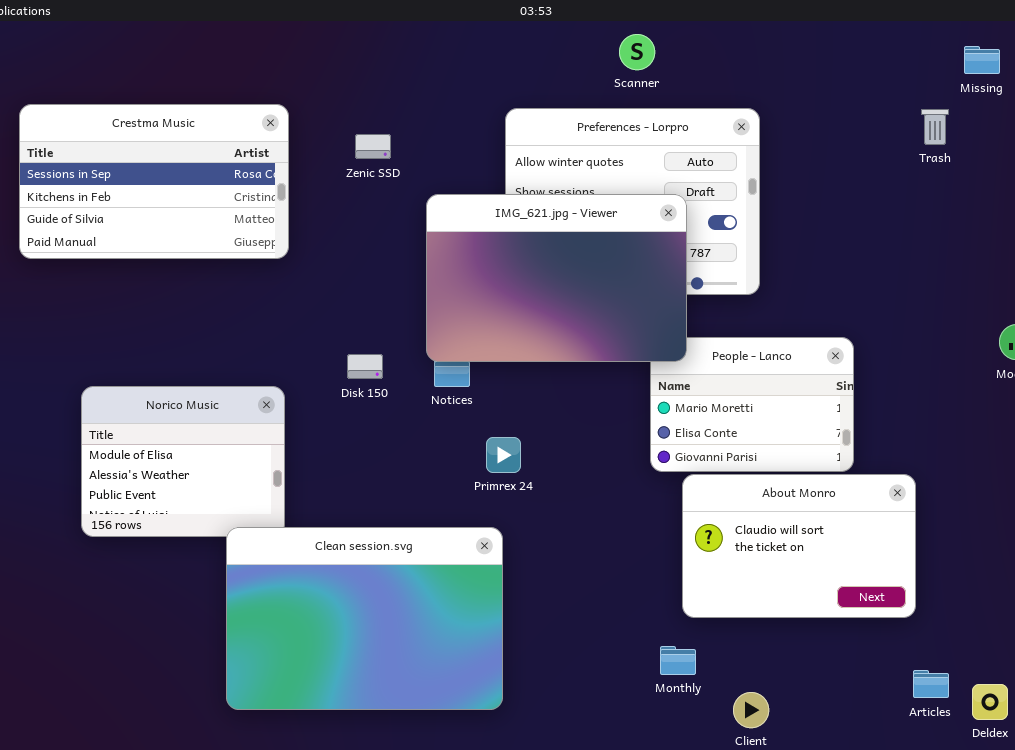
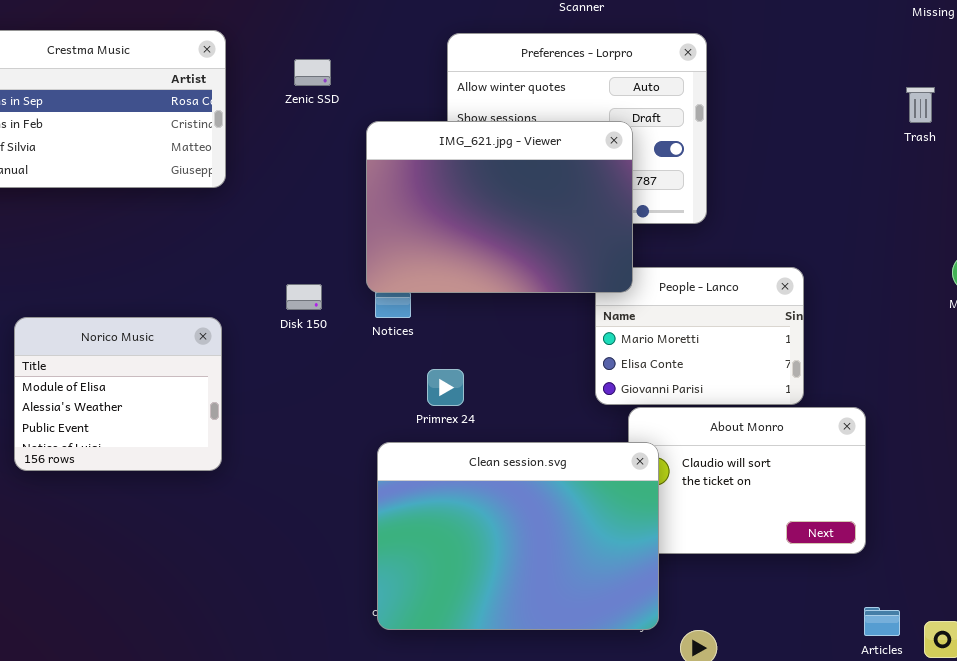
Trash: [921,109,949,145] -> [906,87,935,123], moved
Clean session.svg: [226,527,503,710] -> [377,442,659,630], moved

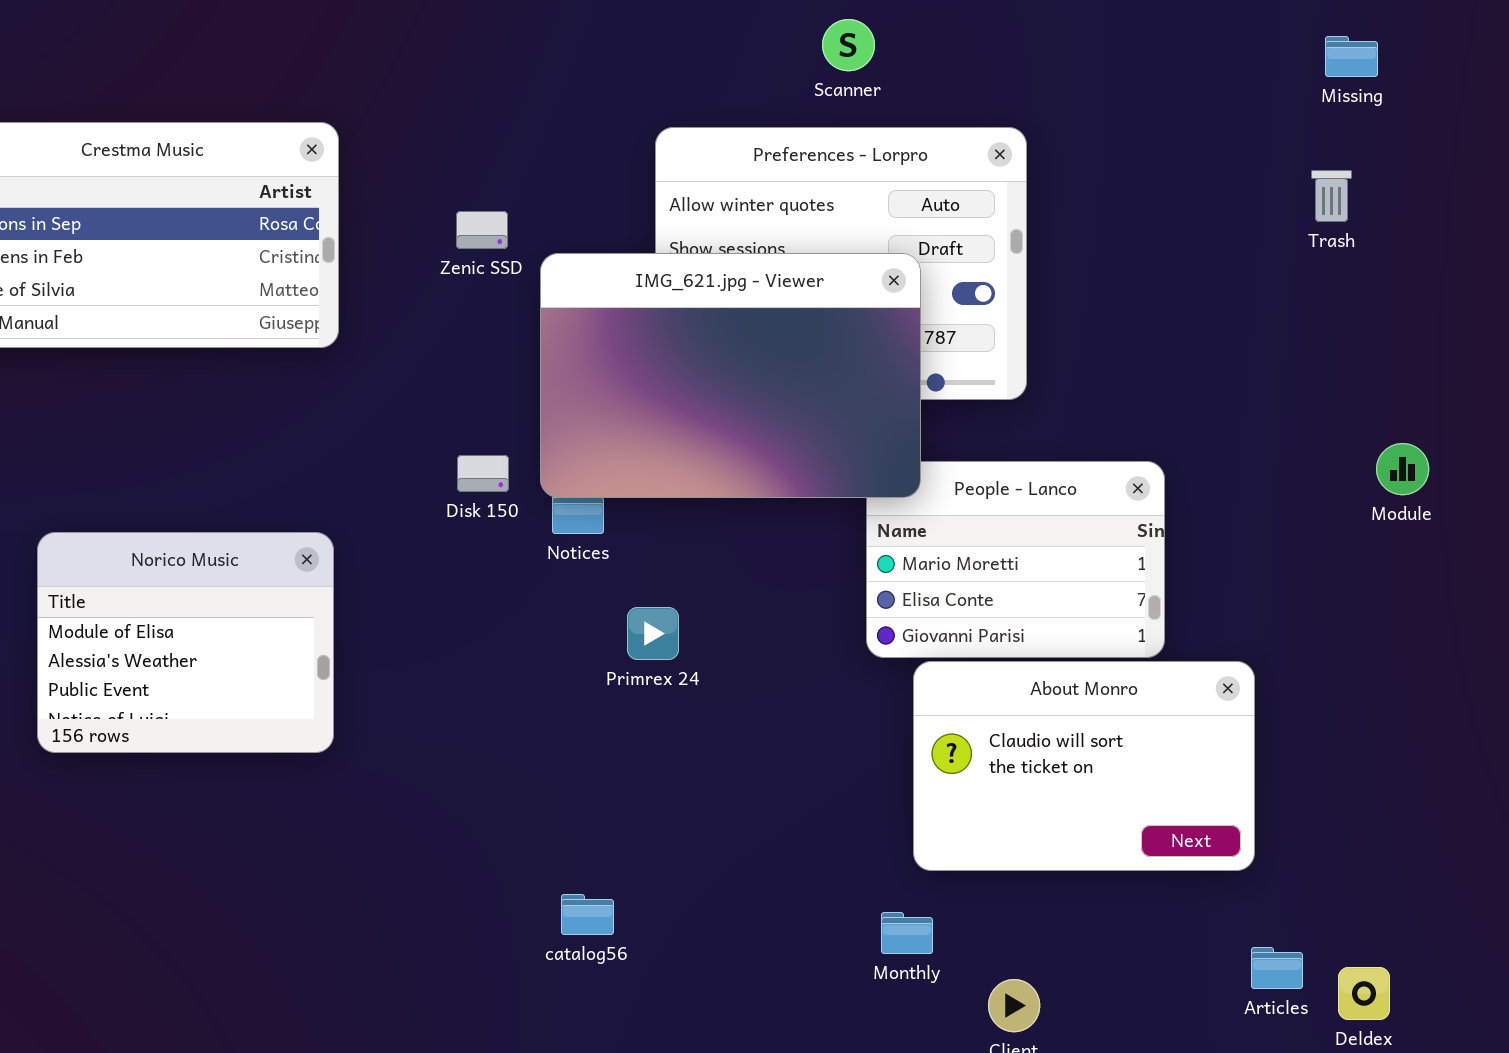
Zenic SSD: [294,59,331,86] -> [456,211,508,249], moved
Trash: [906,87,935,123] -> [1311,170,1352,222], moved
Disk 150: [286,284,322,310] -> [457,455,509,492], moved
Clean session.svg: [377,442,659,630] -> none, closed

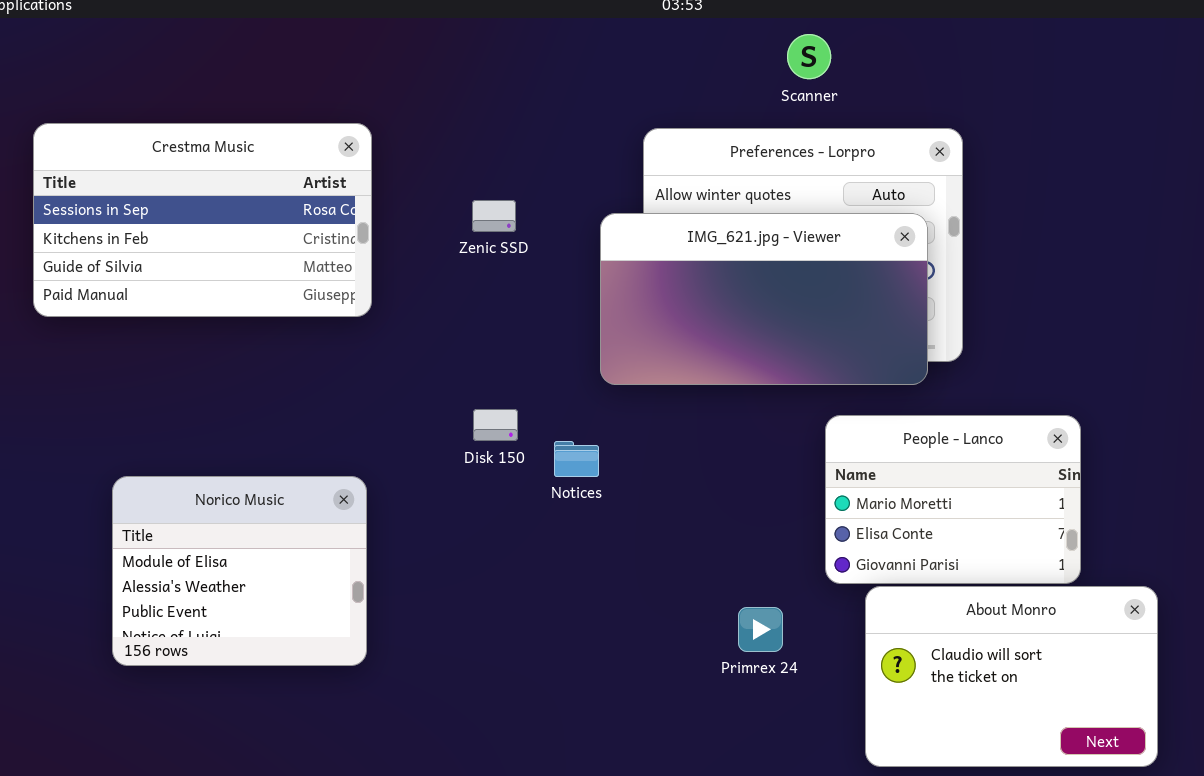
IMG_621.jpg - Viewer: [540,253,921,498] -> [600,213,928,385], moved, resized
Primrex 24: [627,607,679,660] -> [738,607,783,652], moved

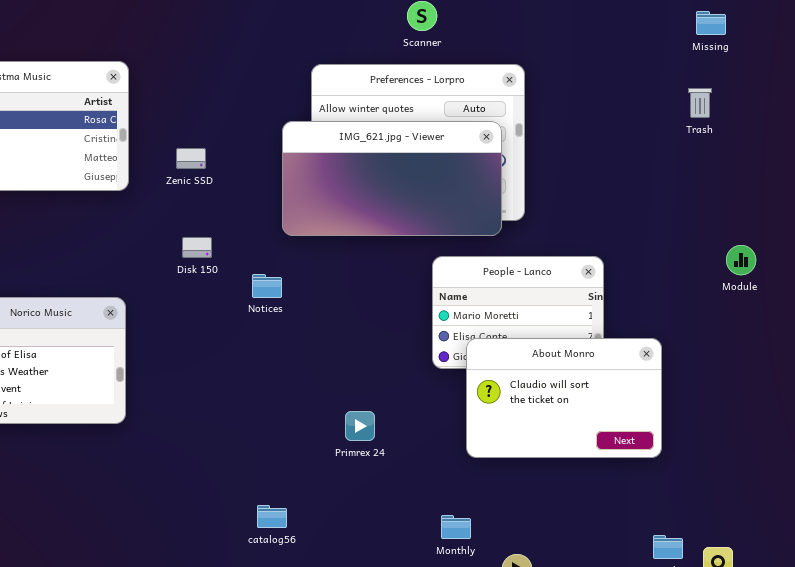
Zenic SSD: [472,200,516,232] -> [176,148,206,169], moved
Disk 150: [473,409,518,441] -> [182,237,212,258], moved
About Monro: [865,586,1158,767] -> [466,338,662,458], moved
Primrex 24: [738,607,783,652] -> [345,411,375,441], moved

